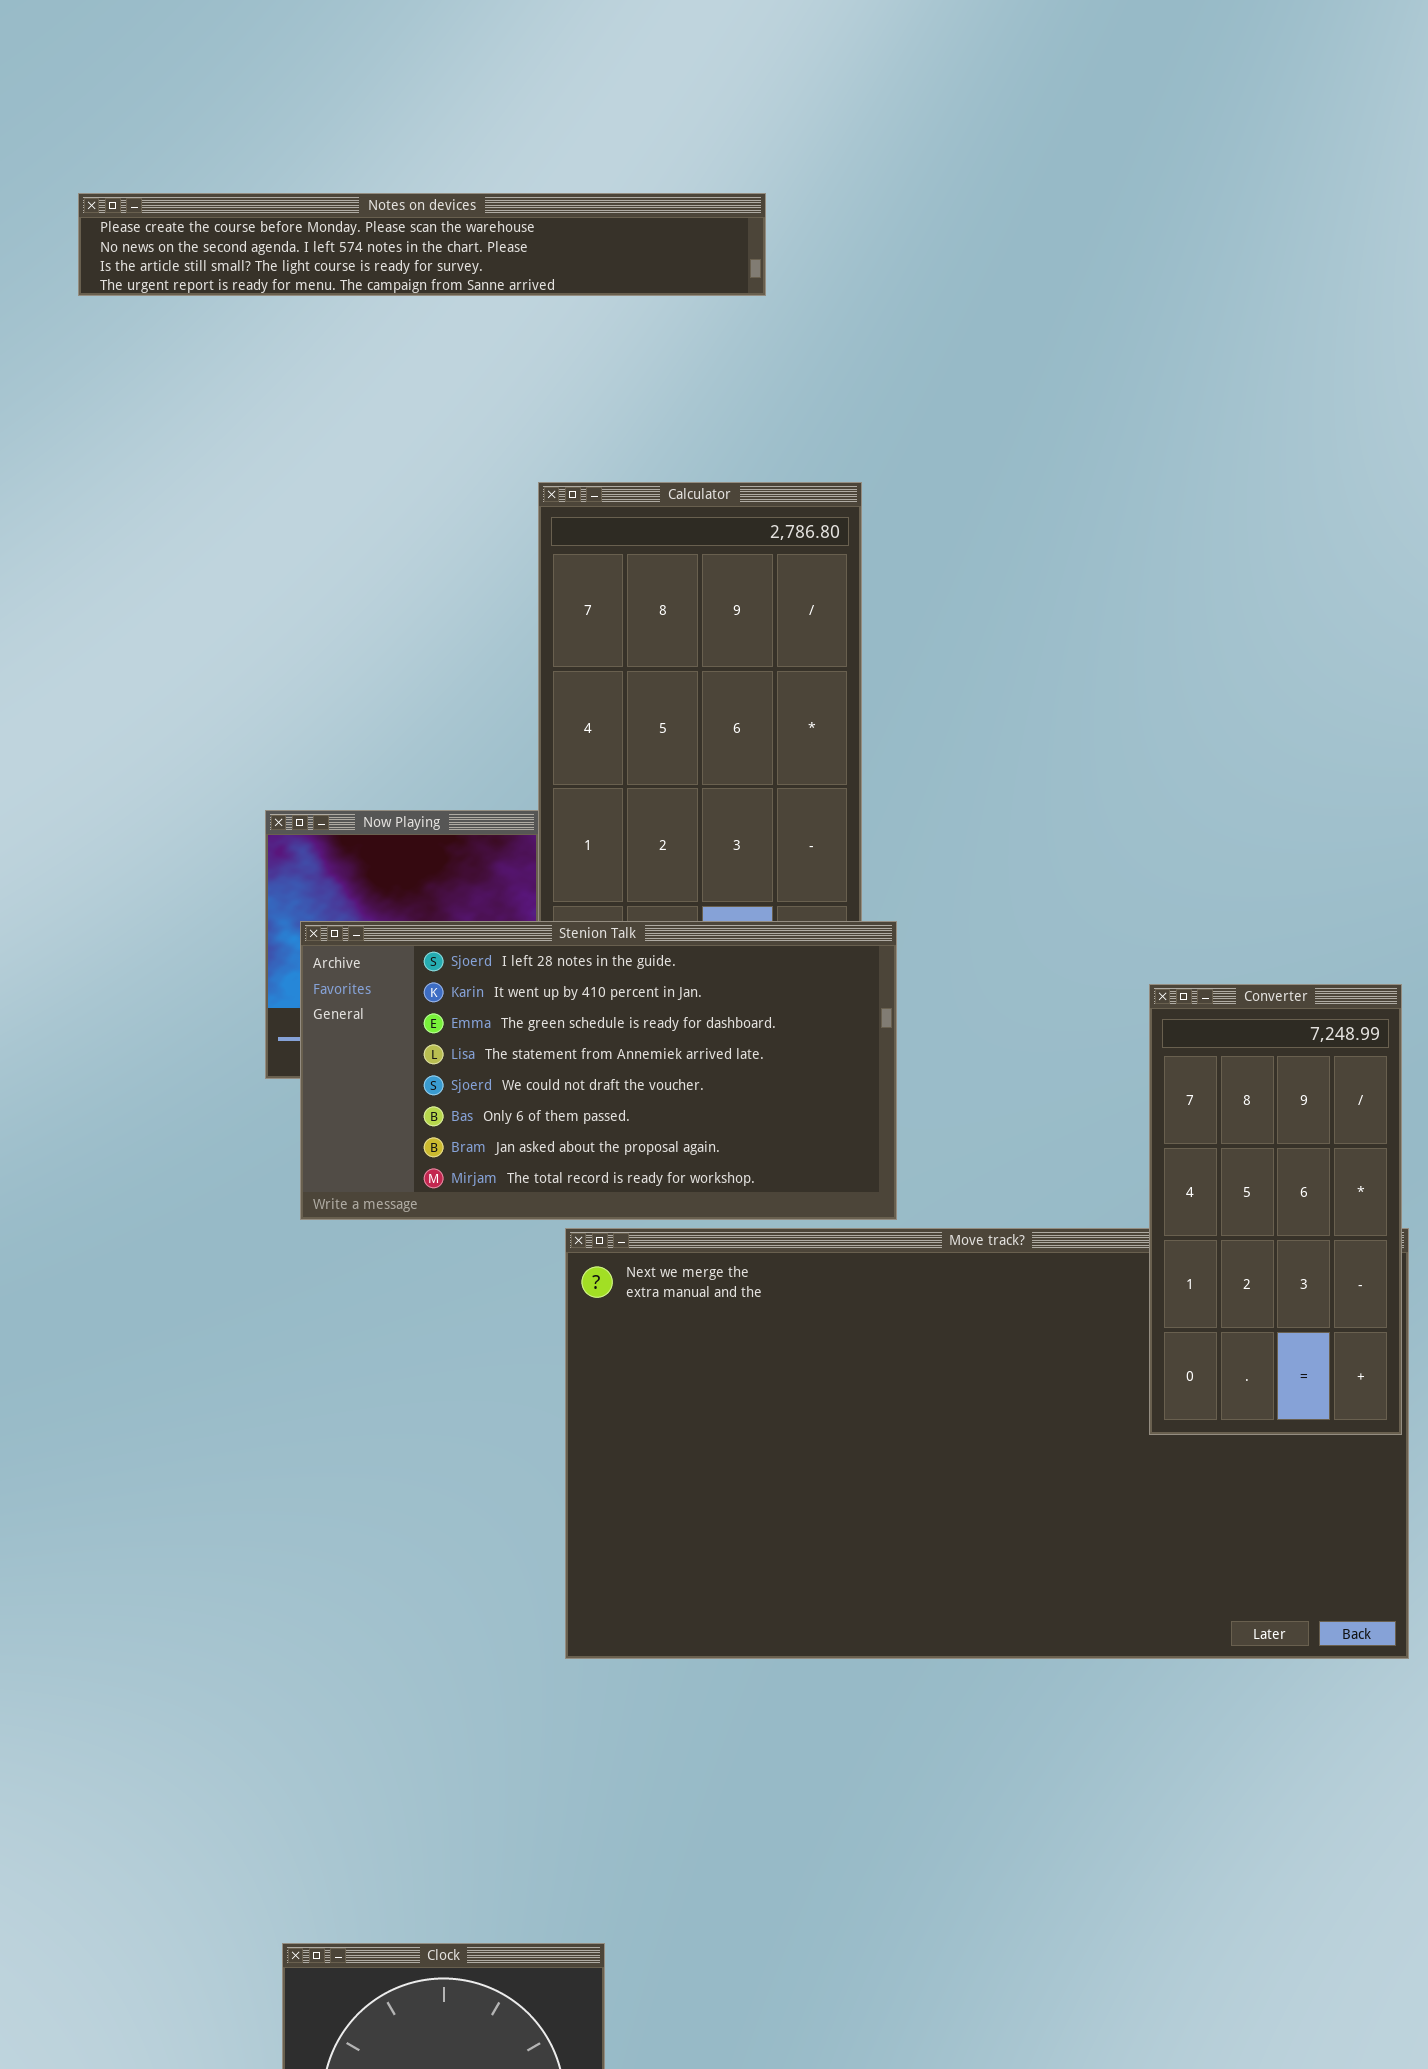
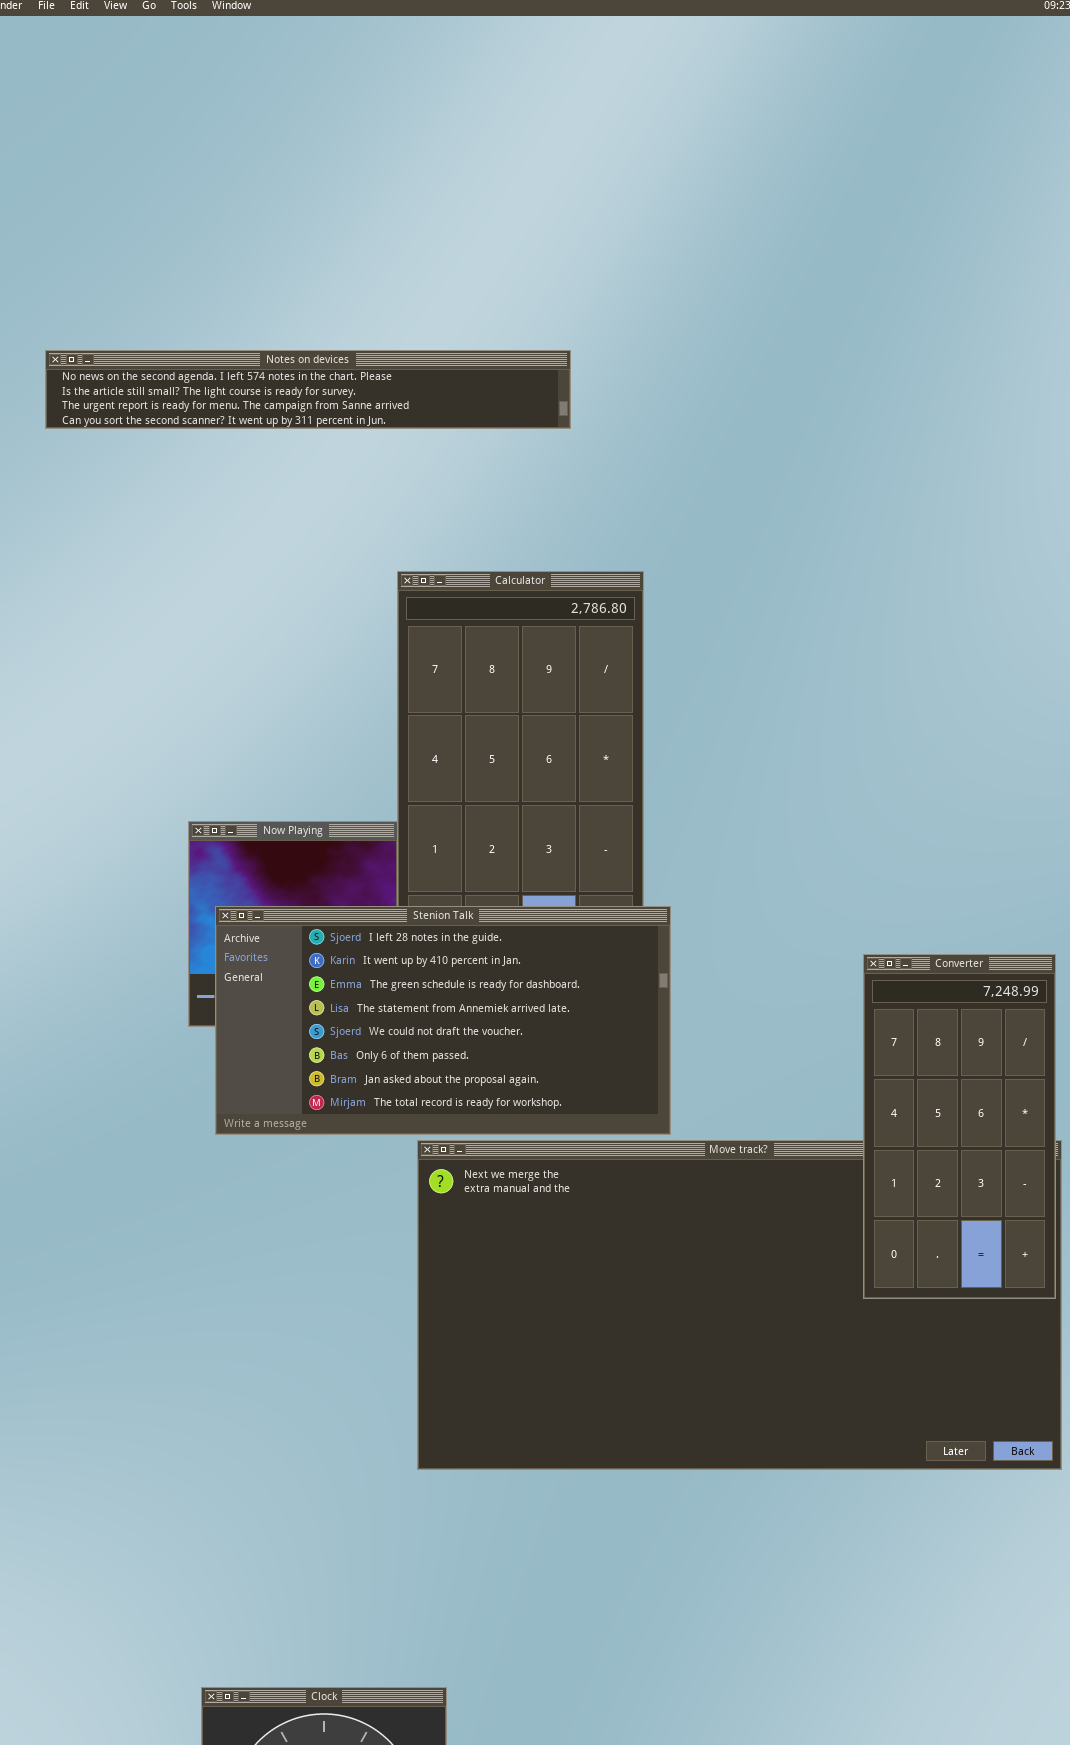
Notes on devices: [78,193,766,296] -> [45,350,571,429], scrolled down 1 row

